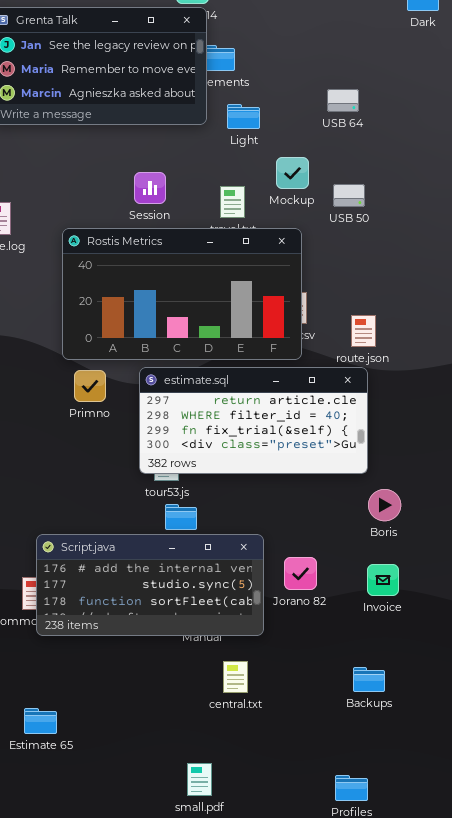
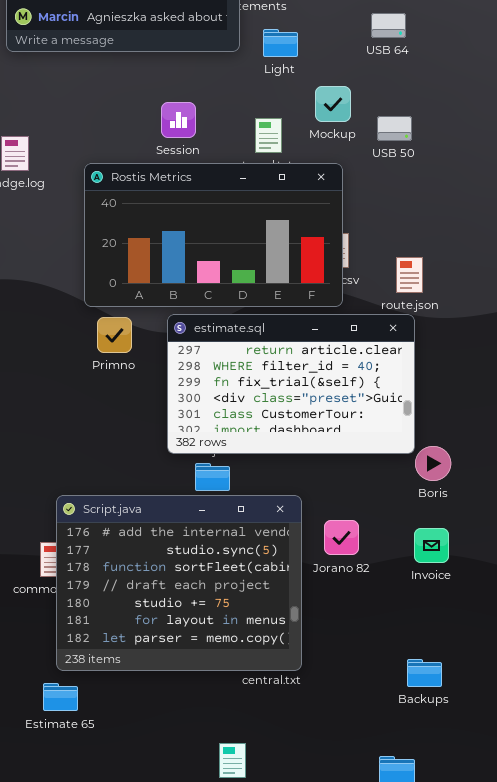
estimate.sql: [139,367,368,474] -> [167,314,415,454], resized
Script.java: [36,534,264,636] -> [56,495,302,671], resized
Backups: [353,667,385,692] -> [407,659,442,687], moved

